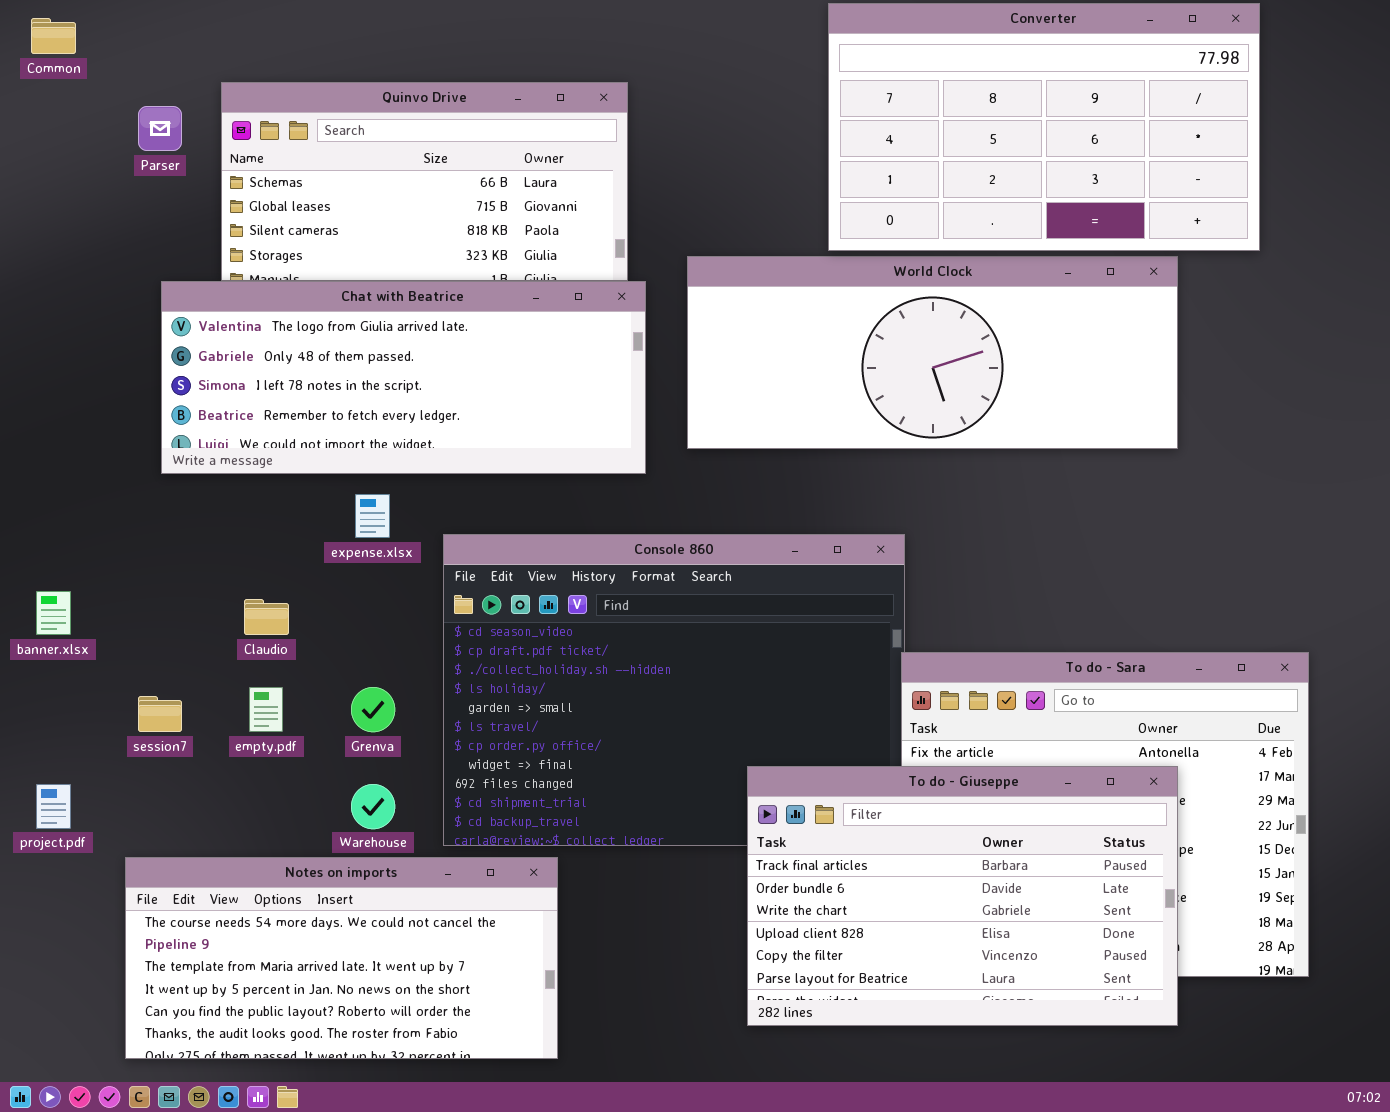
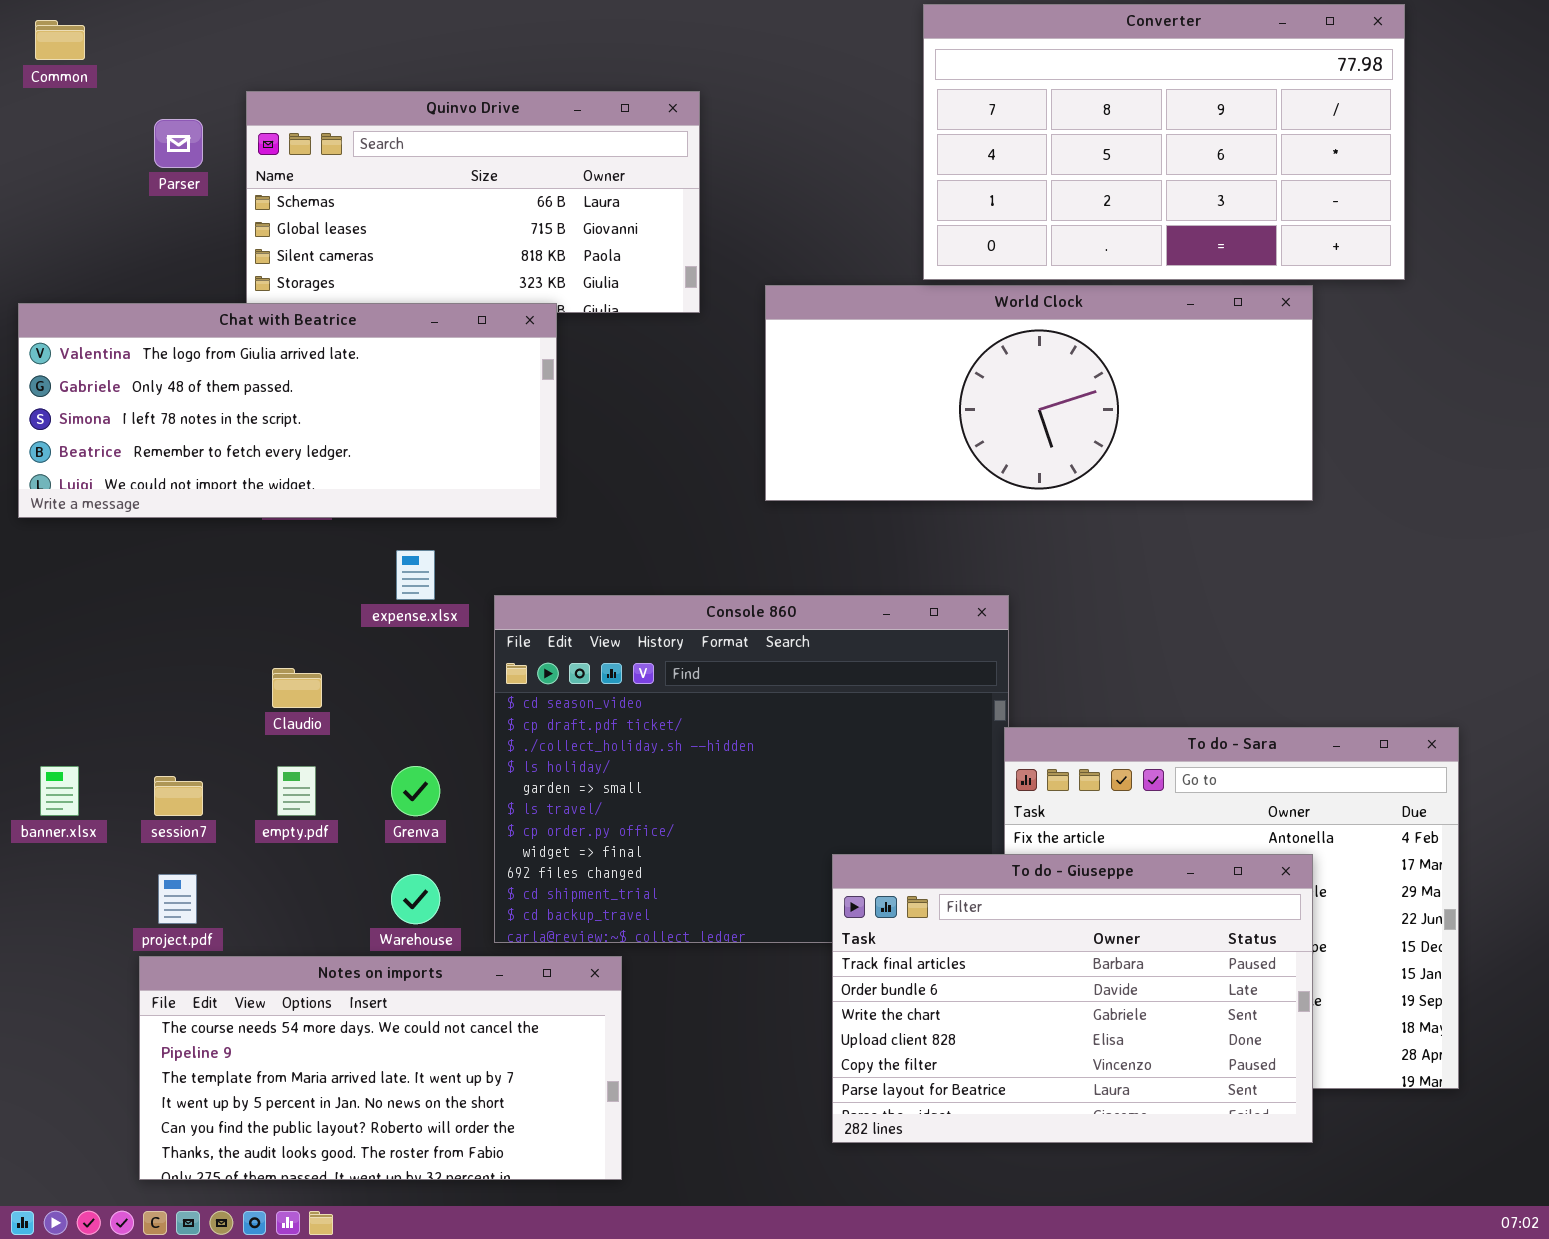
Chat with Beatrice: [161,281,646,474] -> [18,303,557,518], moved
banner.xlsx: [36,591,71,635] -> [40,766,79,816], moved
project.pdf: [36,784,71,829] -> [158,874,197,924], moved

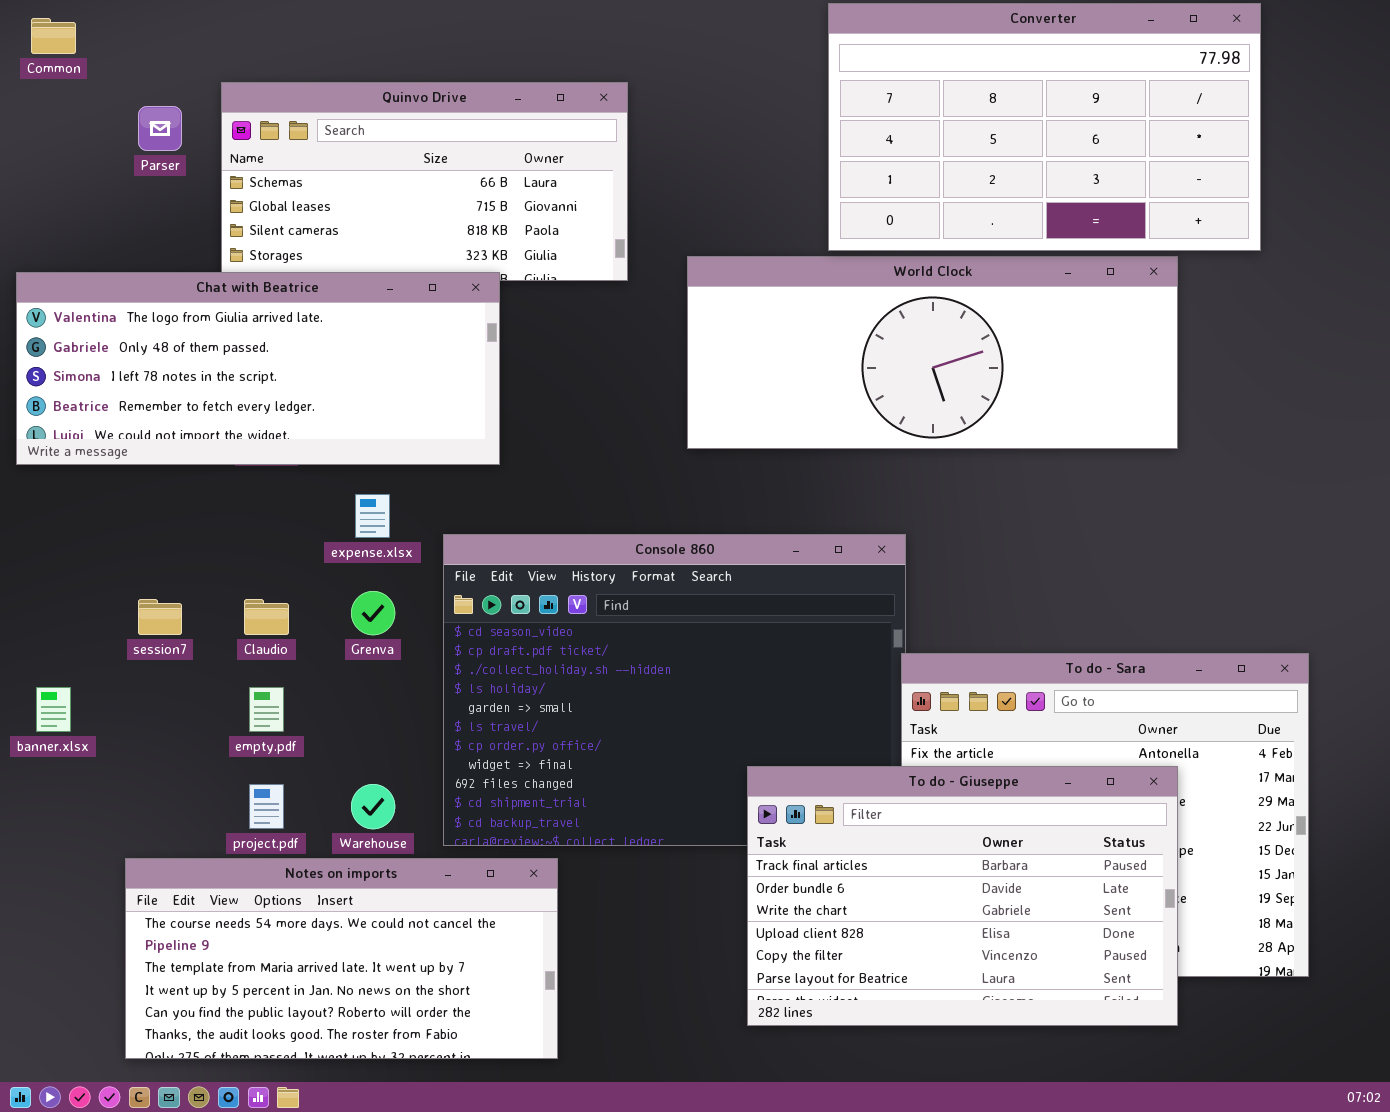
Grenva: [391,766,440,816] -> [351,591,395,635], moved
session7: [154,776,203,816] -> [138,599,182,635], moved
project.pdf: [158,874,197,924] -> [249,784,284,829], moved

